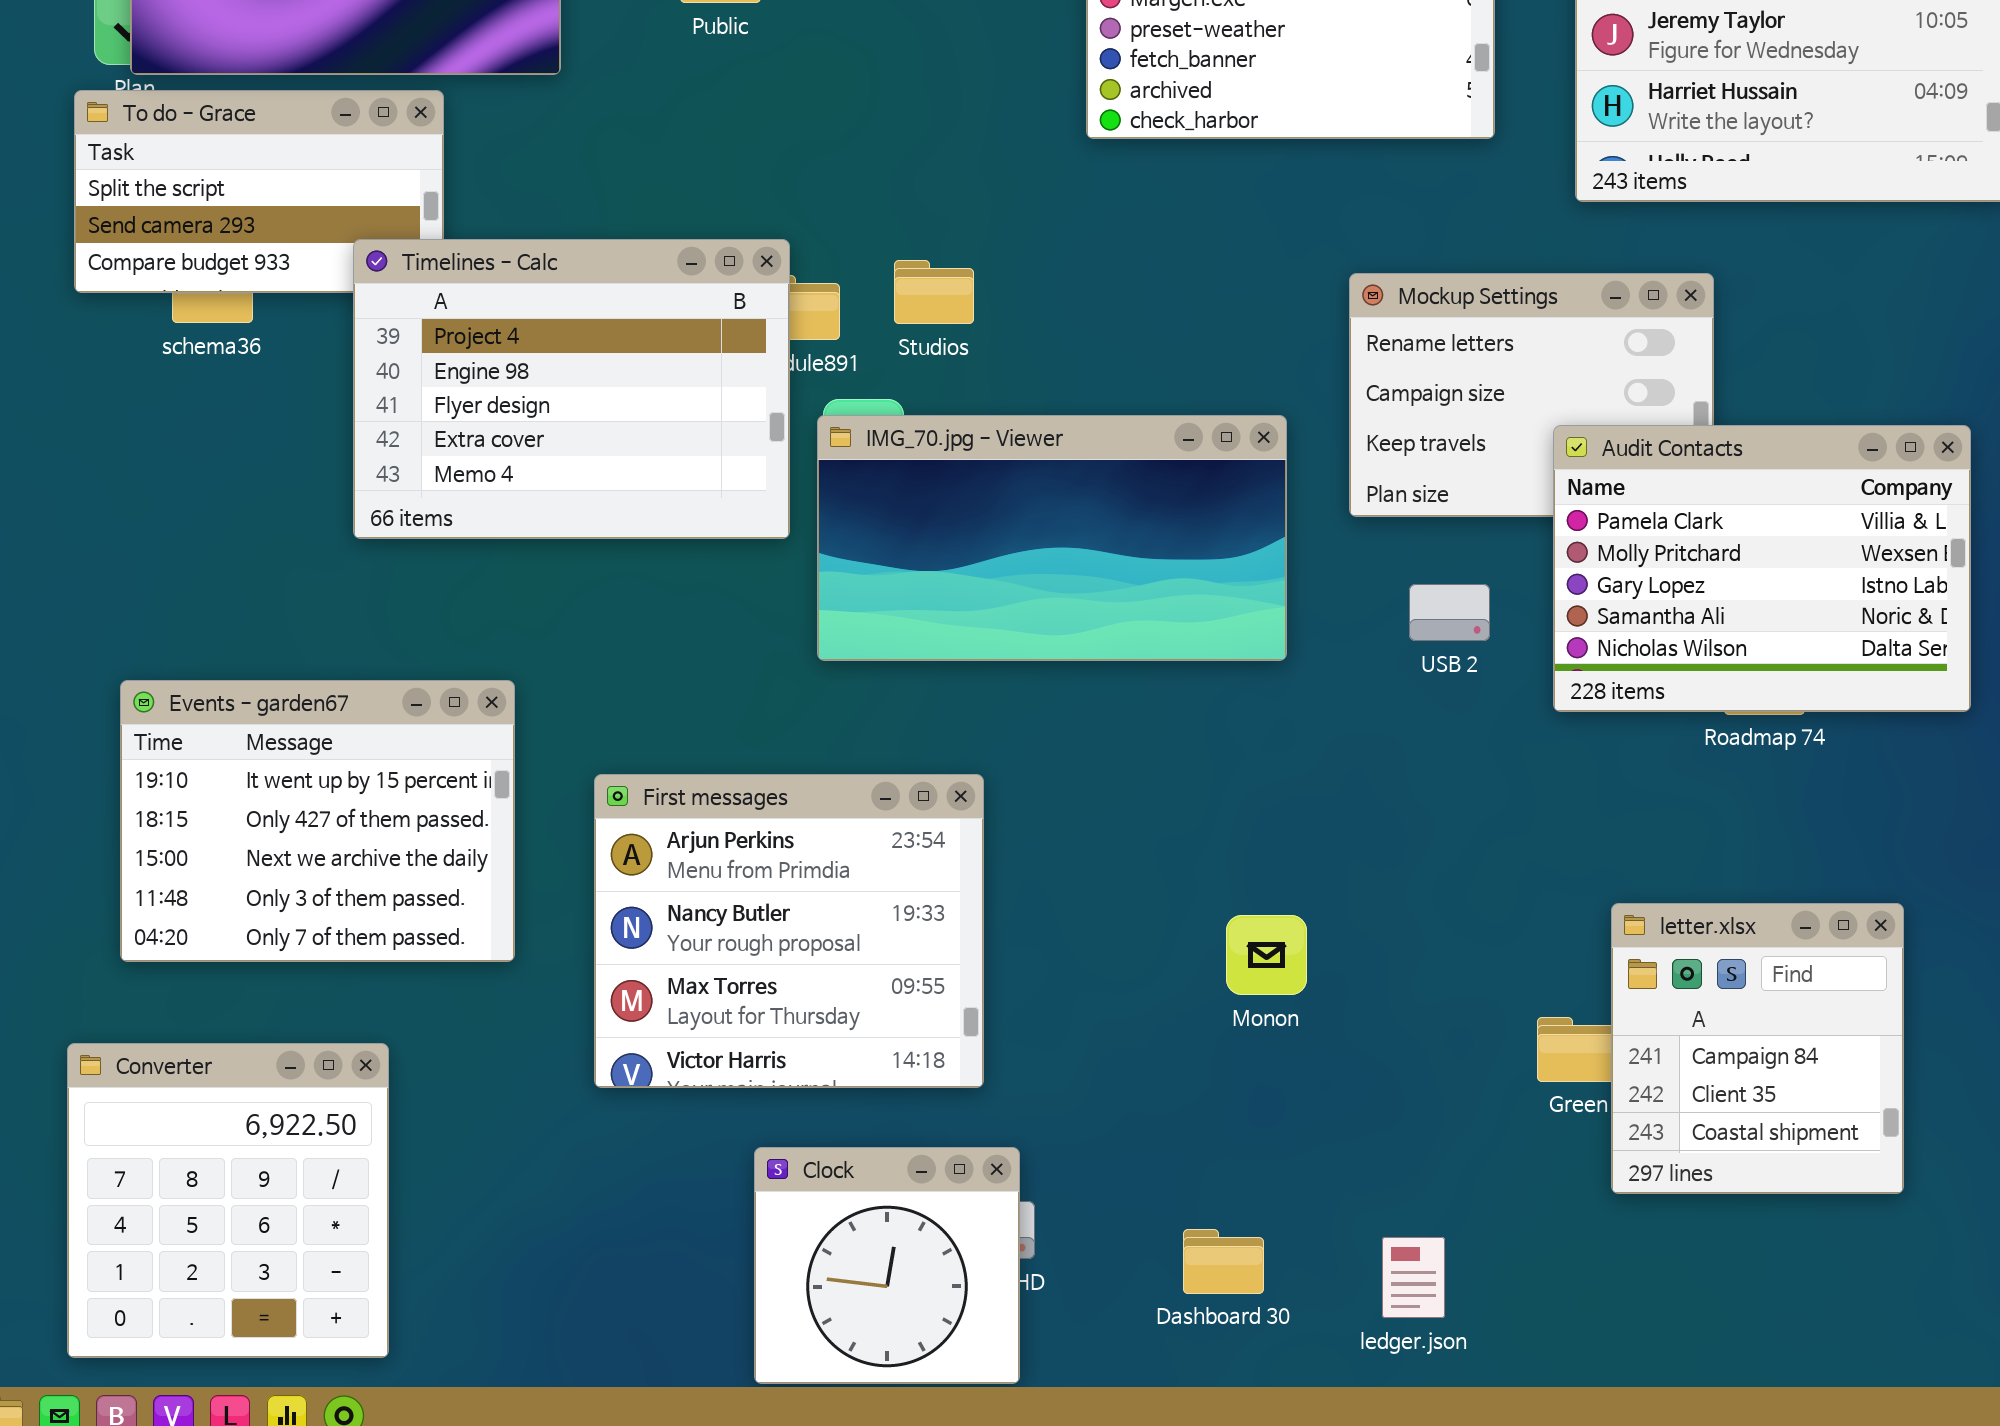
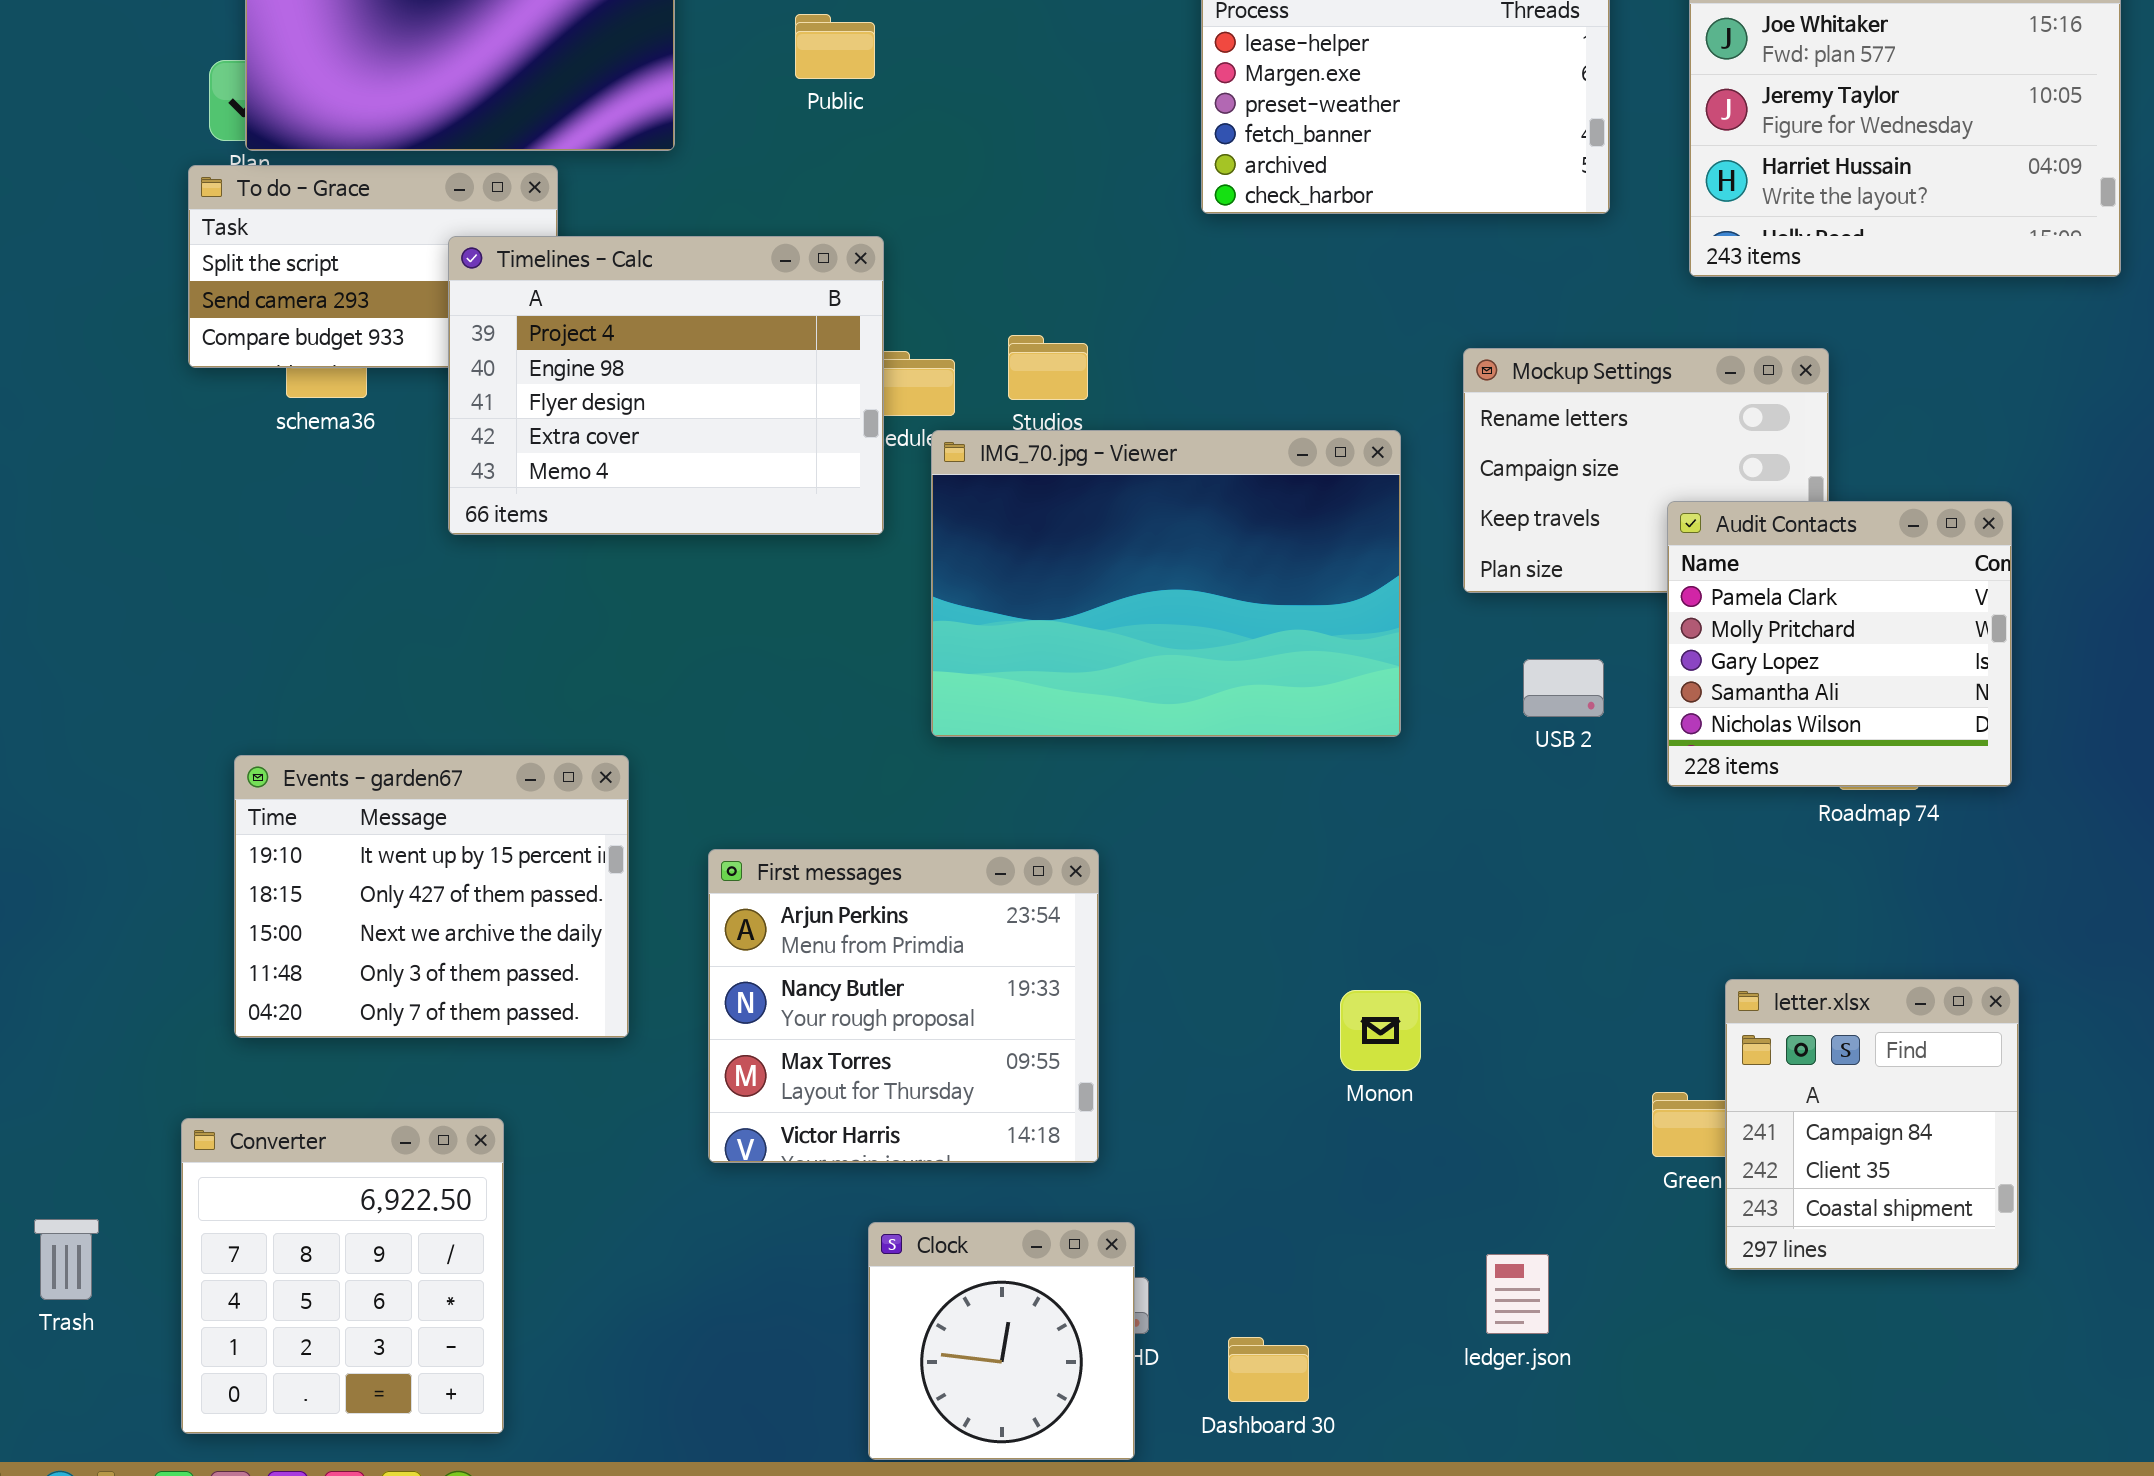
Timelines - Calc: [353,239,790,539] -> [448,236,884,535], moved
IMG_70.jpg - Viewer: [817,415,1287,661] -> [931,430,1401,737], resized
Audit Contacts: [1553,425,1971,712] -> [1667,501,2012,787], resized
Dashboard 30: [1183,1229,1264,1294] -> [1228,1337,1309,1402], moved
ledger.json: [1382,1237,1445,1318] -> [1486,1254,1549,1334], moved

